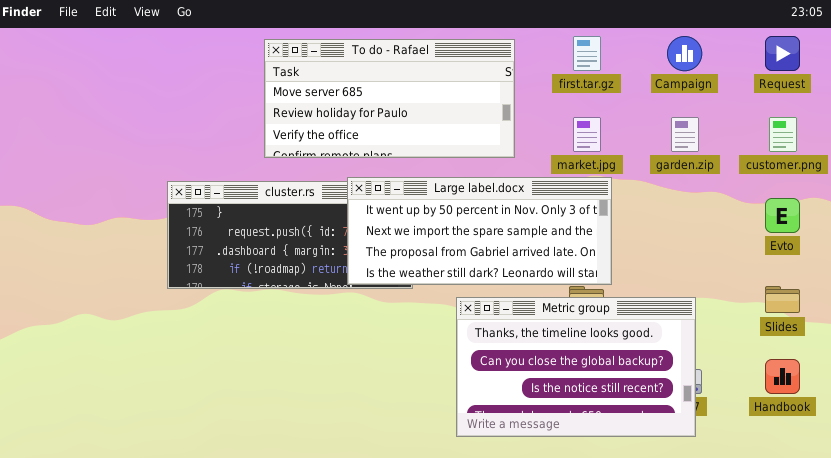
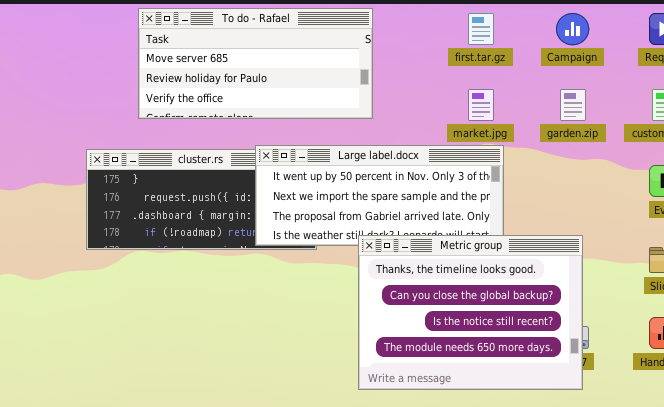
To do - Rafael: [264,39,515,158] -> [138,8,373,119], moved
Metric group: [456,297,696,437] -> [358,235,583,390], resized

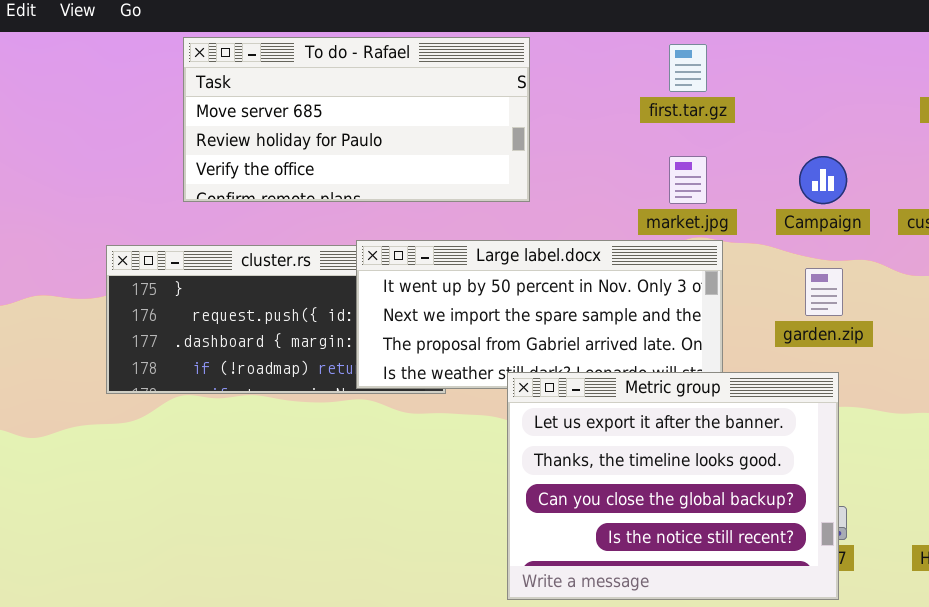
Campaign: [556,13,589,45] -> [799,156,847,204], moved
garden.zip: [560,89,586,121] -> [805,268,843,316], moved
Metric group: [358,235,583,390] -> [507,372,839,600], scrolled up 1 row

